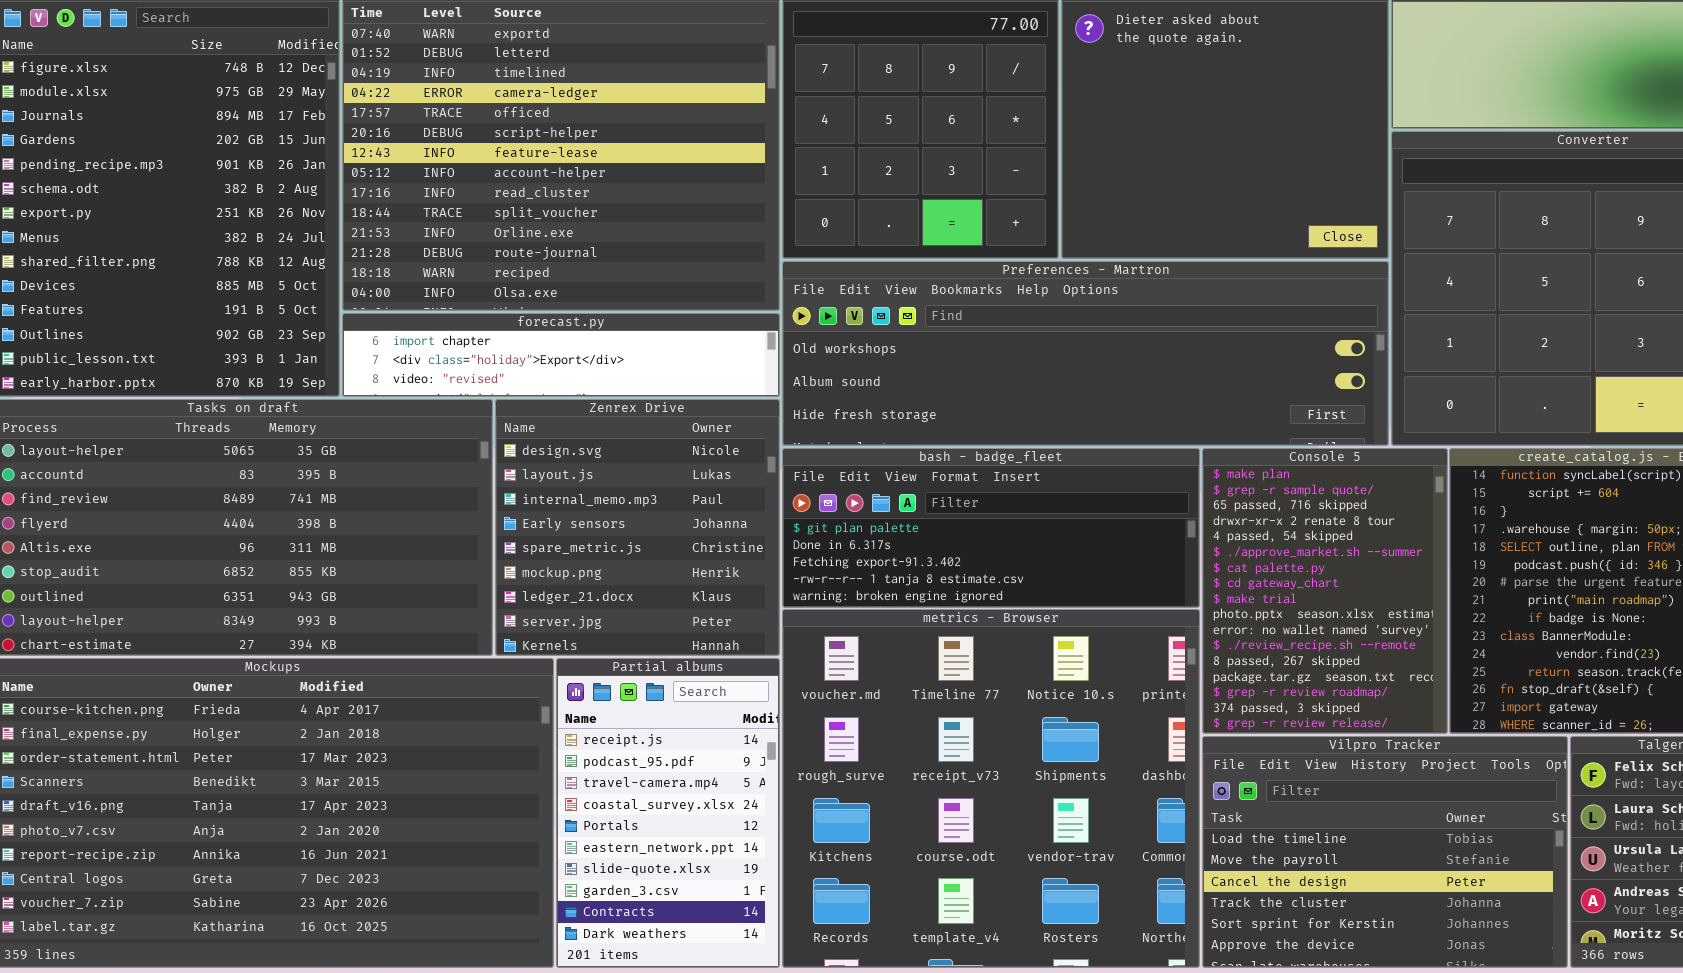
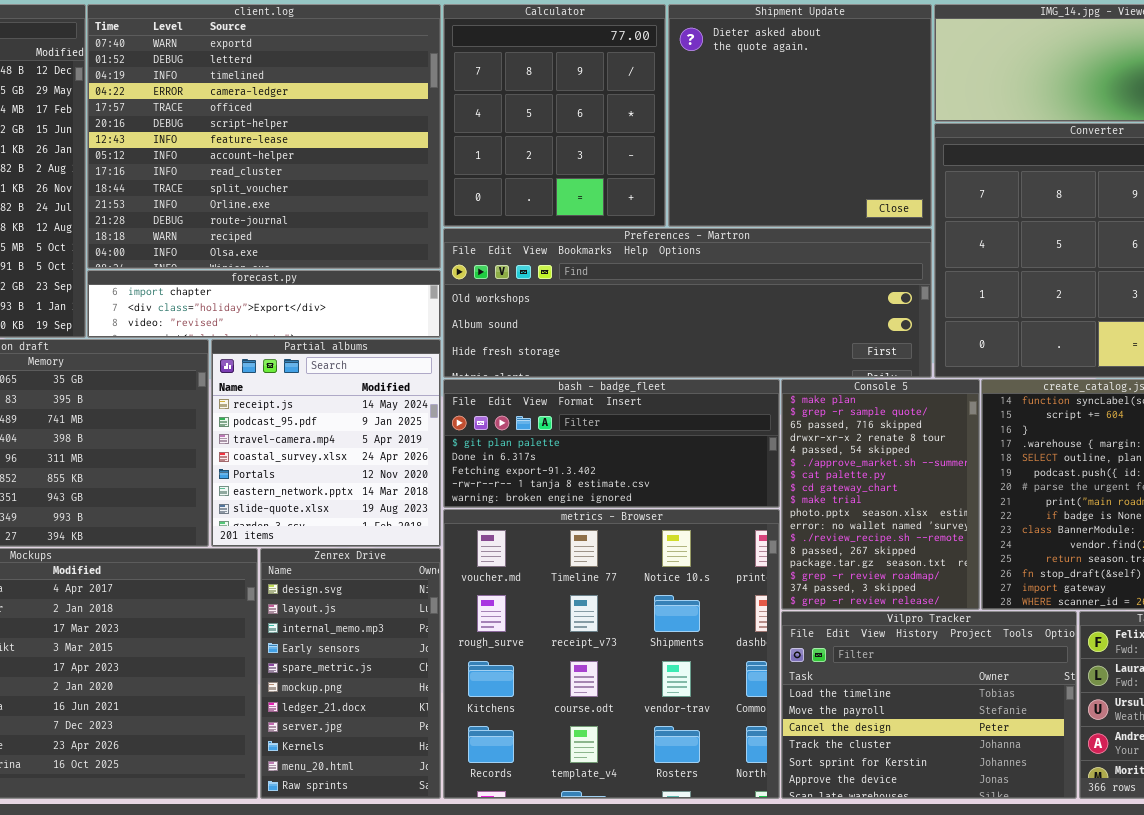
Zenrex Drive: [495,399,780,656] -> [260,548,441,799], moved, resized
Partial albums: [556,658,780,968] -> [211,339,441,547], moved, resized

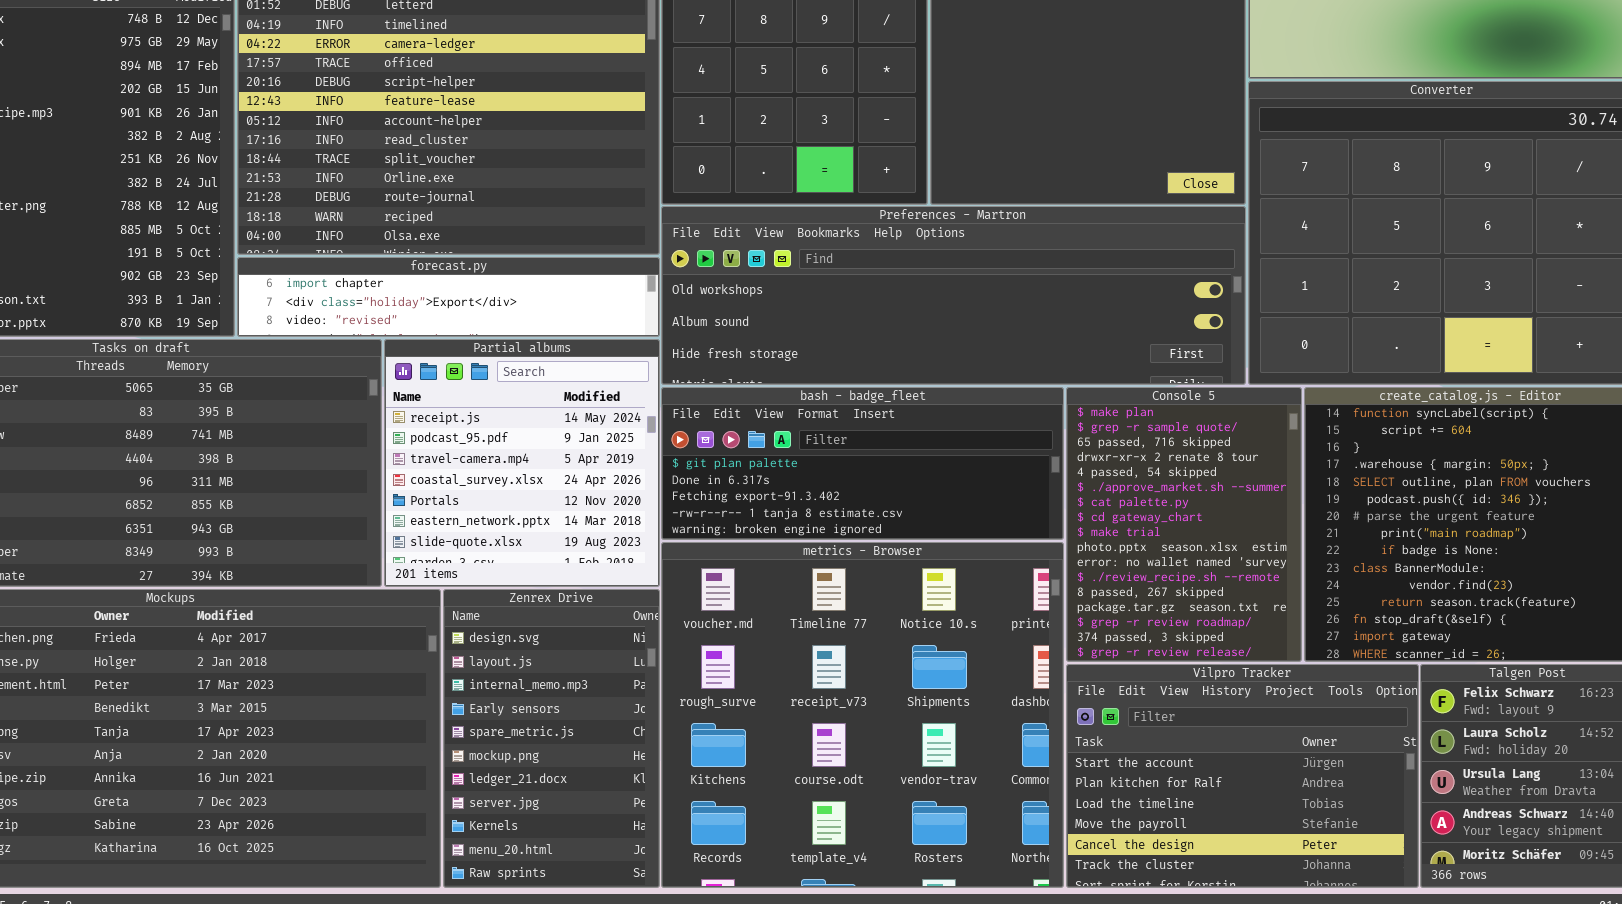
Vilpro Tracker: [781,611,1077,799] -> [1066,664,1419,888], scrolled up 2 rows

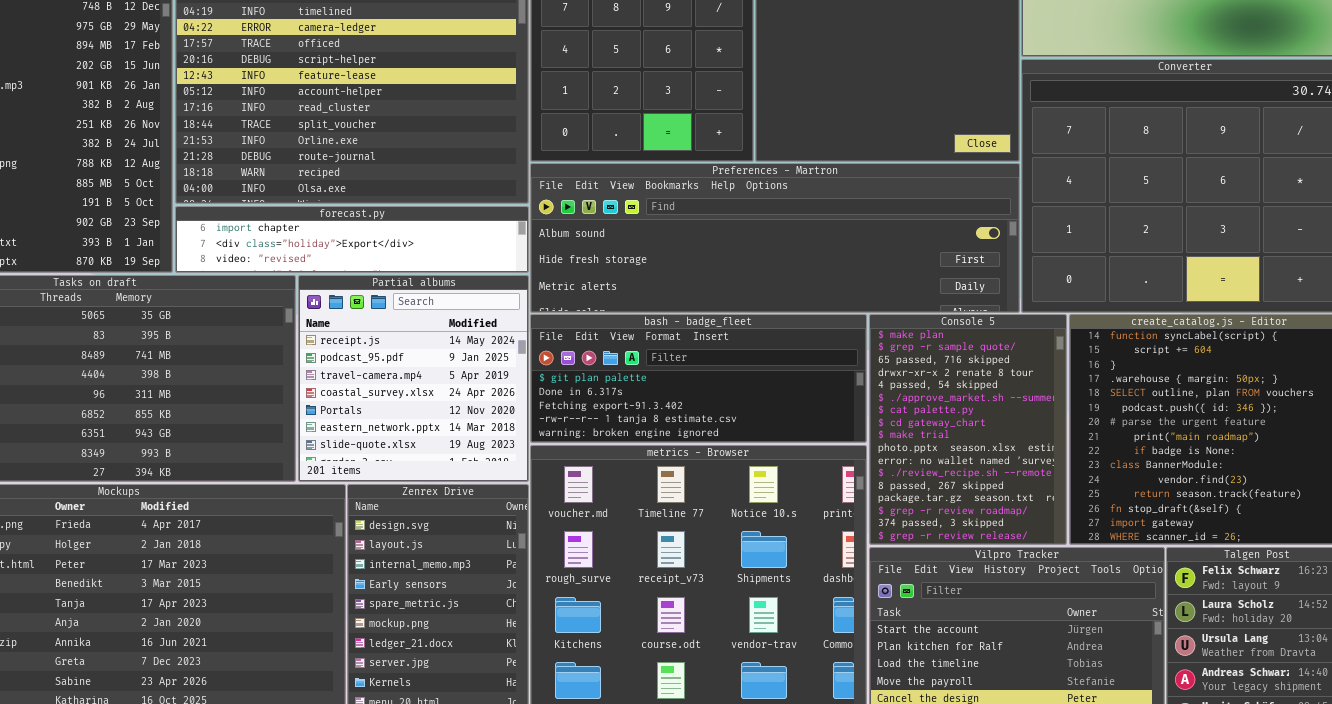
Preferences - Martron: [661,206,1246,385] -> [530,163,1020,313], scrolled down 1 row

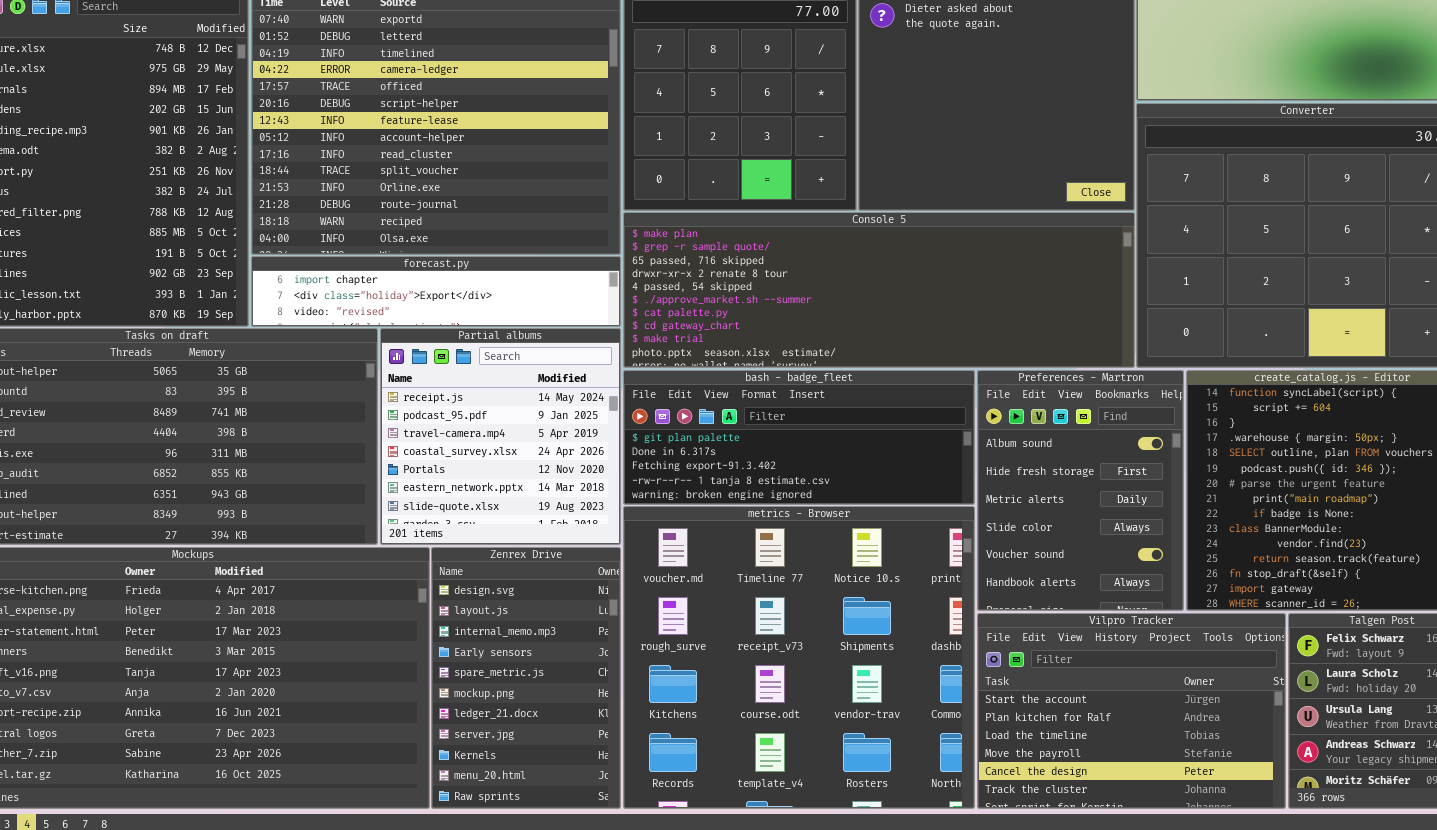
Preferences - Martron: [530,163,1020,313] -> [977,370,1184,611], moved, resized
Console 5: [869,314,1067,545] -> [623,212,1135,368], moved, resized

